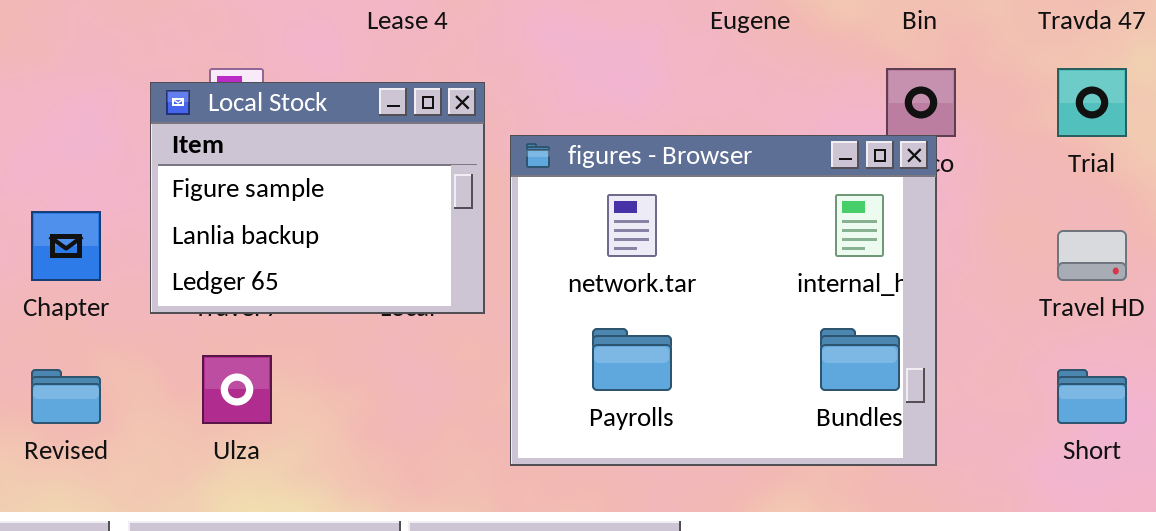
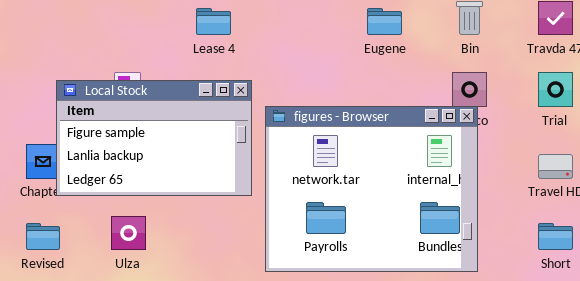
Local Stock: [150,82,485,314] -> [56,80,252,196], resized

